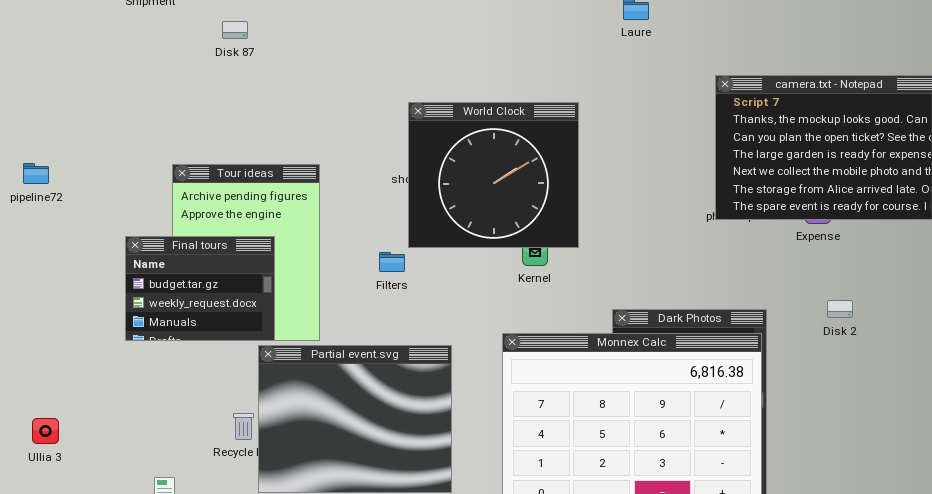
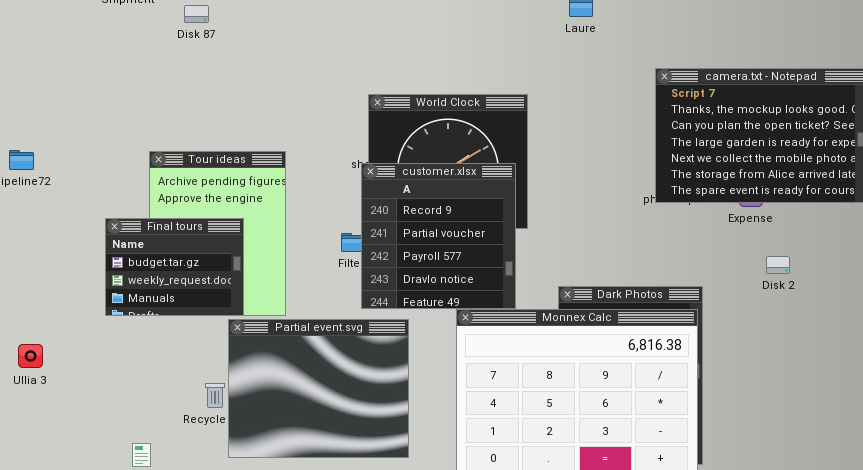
Disk 87: [222,21,248,39] -> [184,5,209,23], moved
customer.xlsx: none -> [361,163,516,309], opened
Disk 2: [827,300,853,318] -> [766,256,790,274], moved
Ullia 3: [32,418,59,444] -> [18,344,43,368], moved

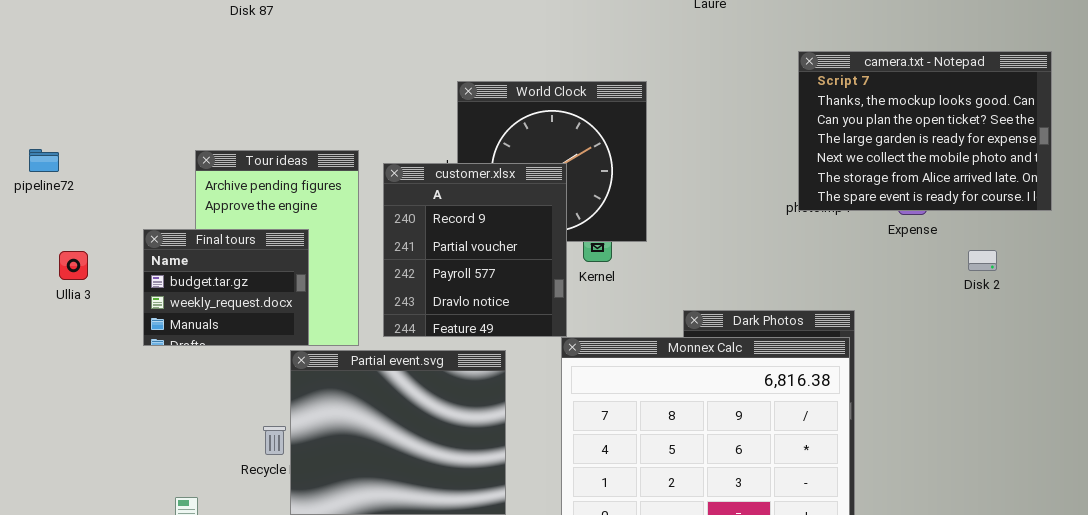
customer.xlsx: [361,163,516,309] -> [383,163,567,337], moved
Disk 2: [766,256,790,274] -> [968,250,997,271], moved
Ullia 3: [18,344,43,368] -> [59,251,88,280], moved

